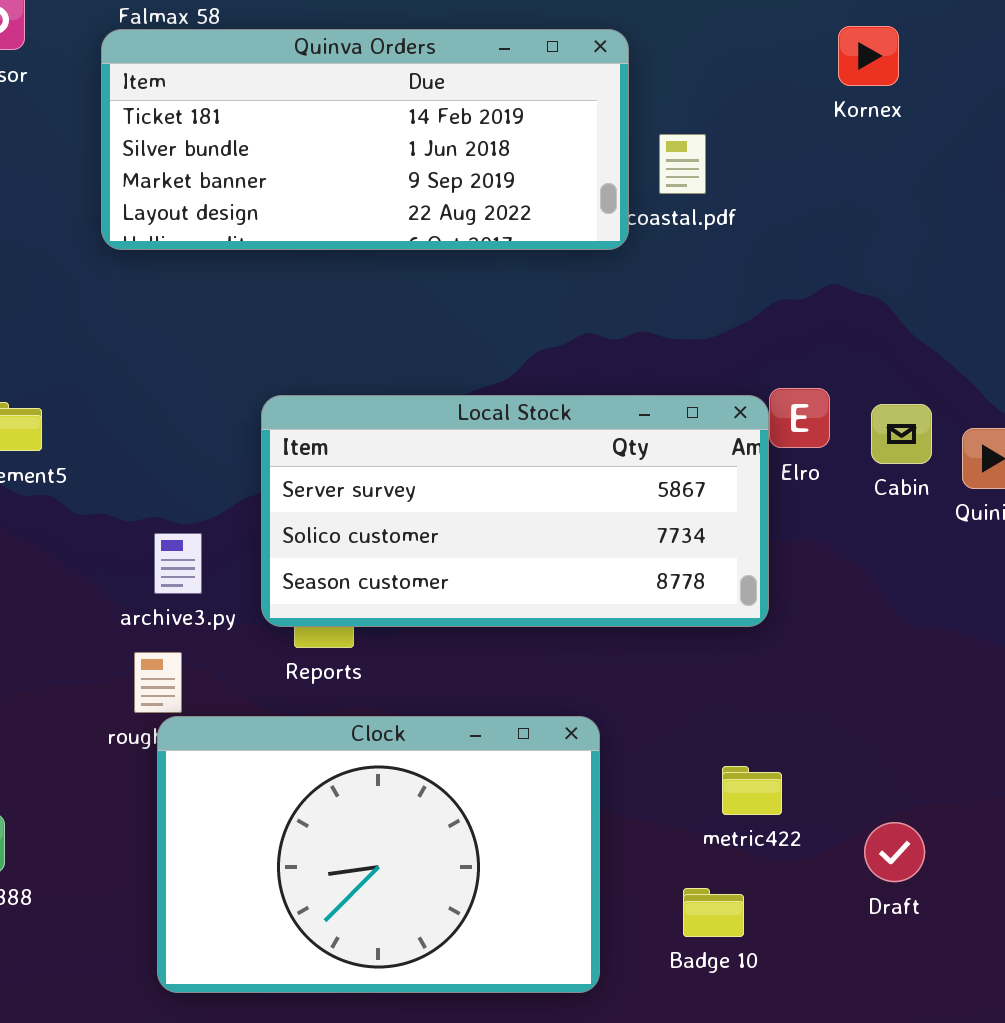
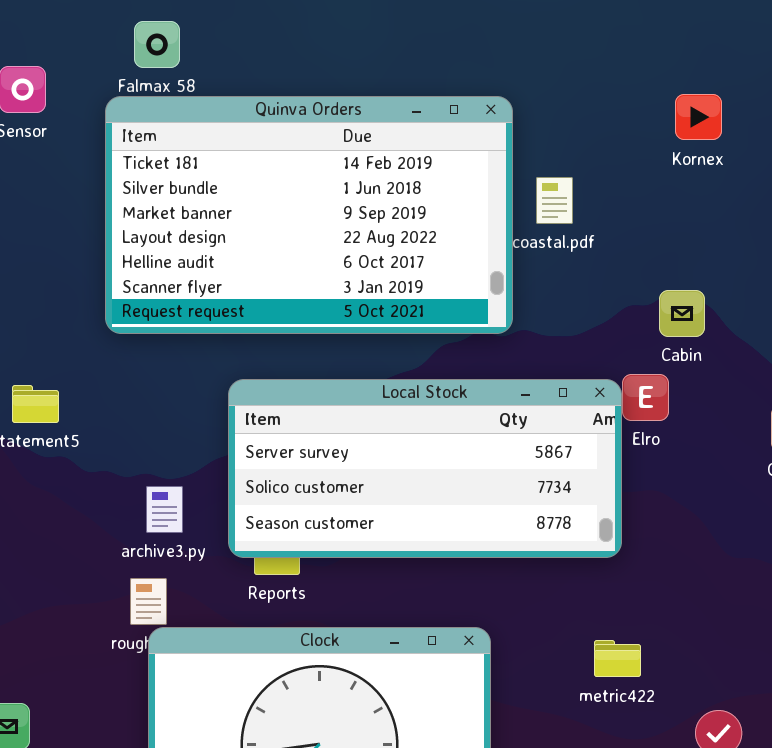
Quinva Orders: [101,29,629,250] -> [105,96,513,334], resized
Cabin: [871,404,932,464] -> [659,290,705,337], moved
metric422: [722,766,782,815] -> [594,640,641,677], moved

